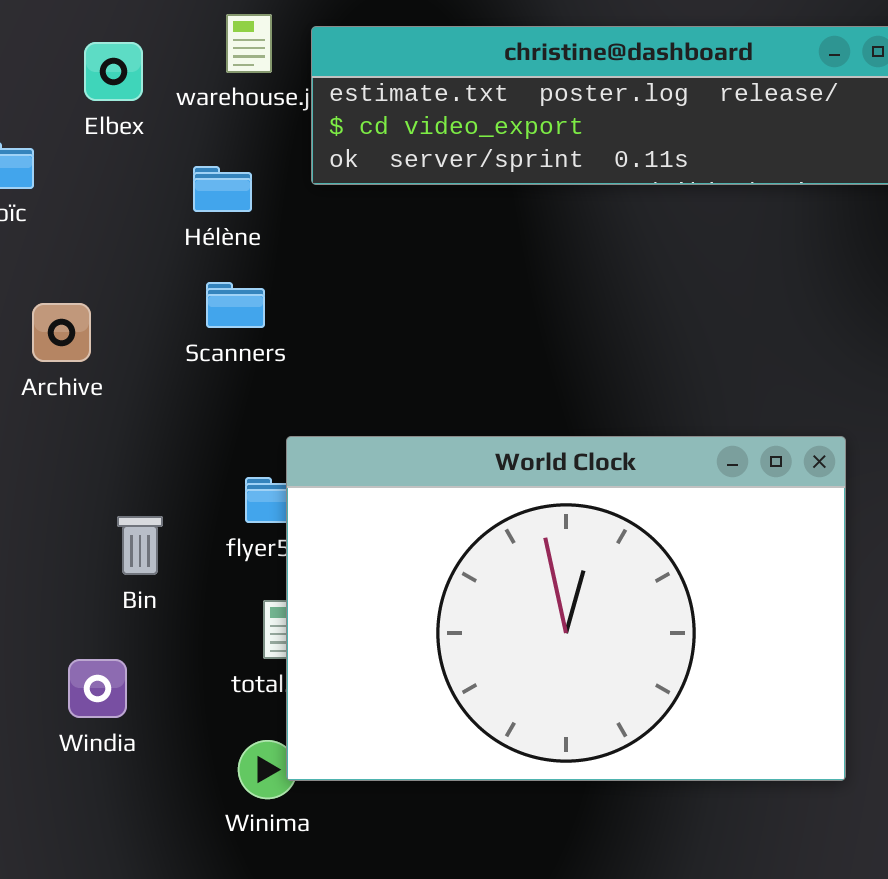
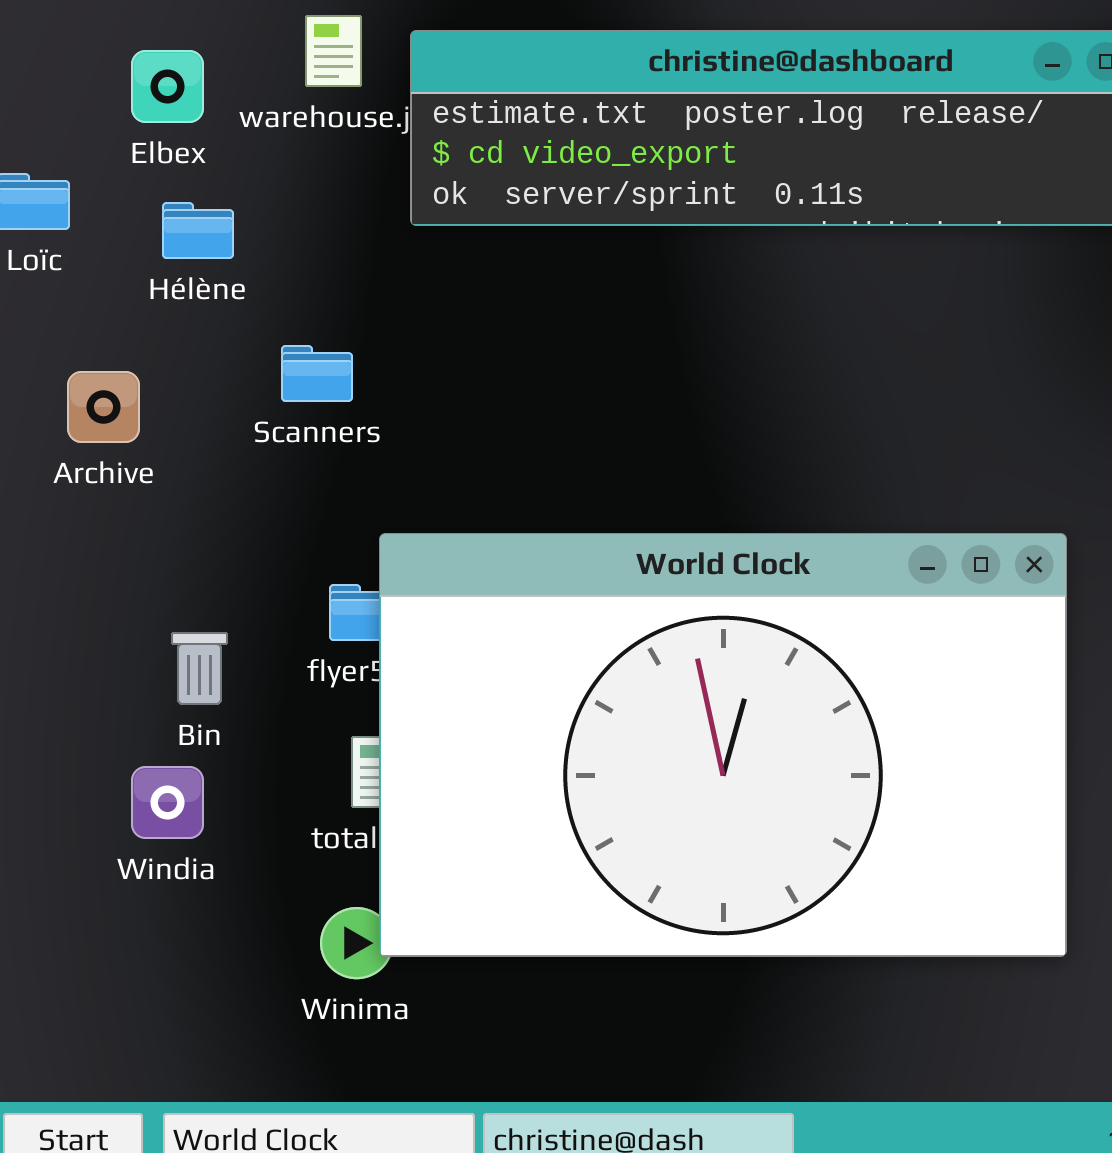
Hélène: [193,166,252,212] -> [162,202,234,259], moved
Windia: [68,659,127,718] -> [131,766,204,839], moved

